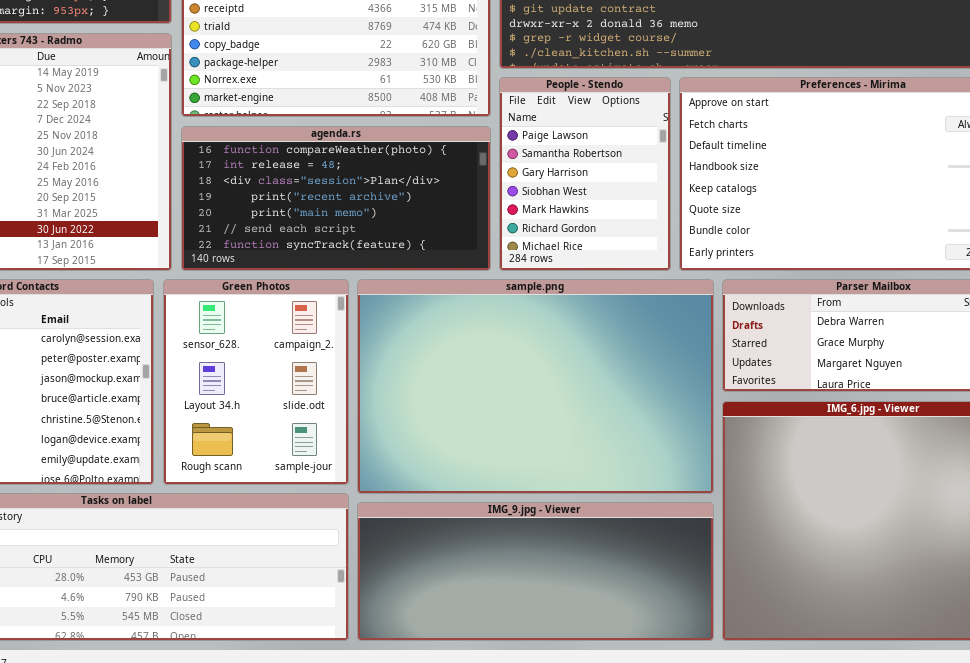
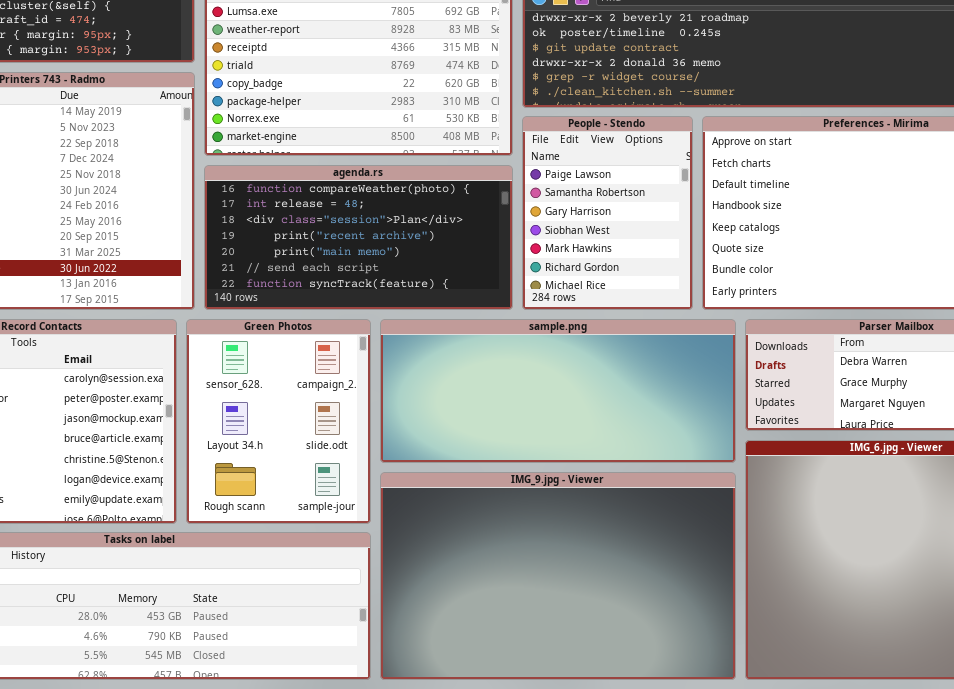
sample.png: [357,279,714,494] -> [380,319,736,463], resized
IMG_9.jpg - Viewer: [357,502,714,641] -> [380,472,736,680], resized

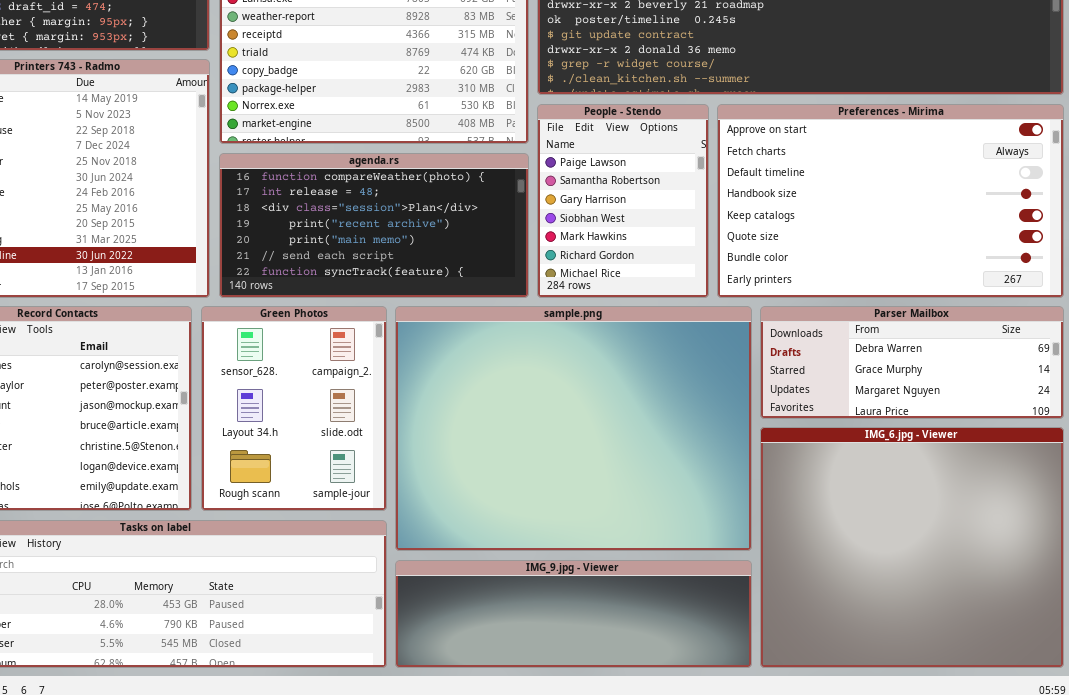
sample.png: [380,319,736,463] -> [395,306,752,551], resized
IMG_9.jpg - Viewer: [380,472,736,680] -> [395,560,752,668], resized

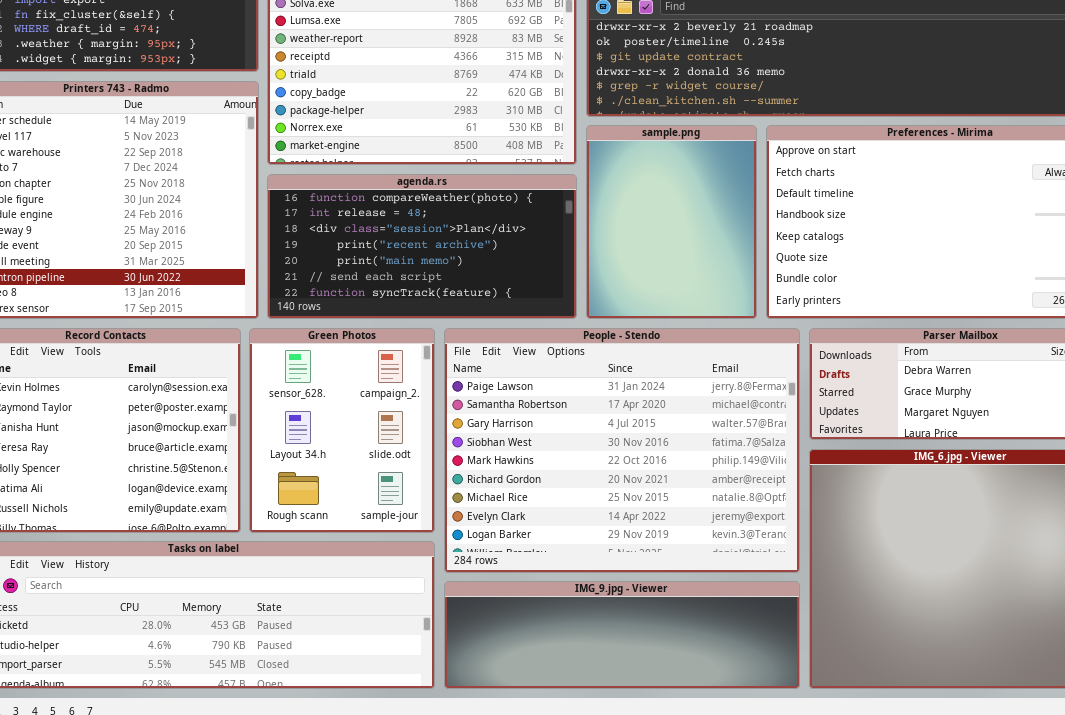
People - Stendo: [537,104,709,298] -> [444,328,800,573], moved, resized
sample.png: [395,306,752,551] -> [586,125,757,319], moved, resized

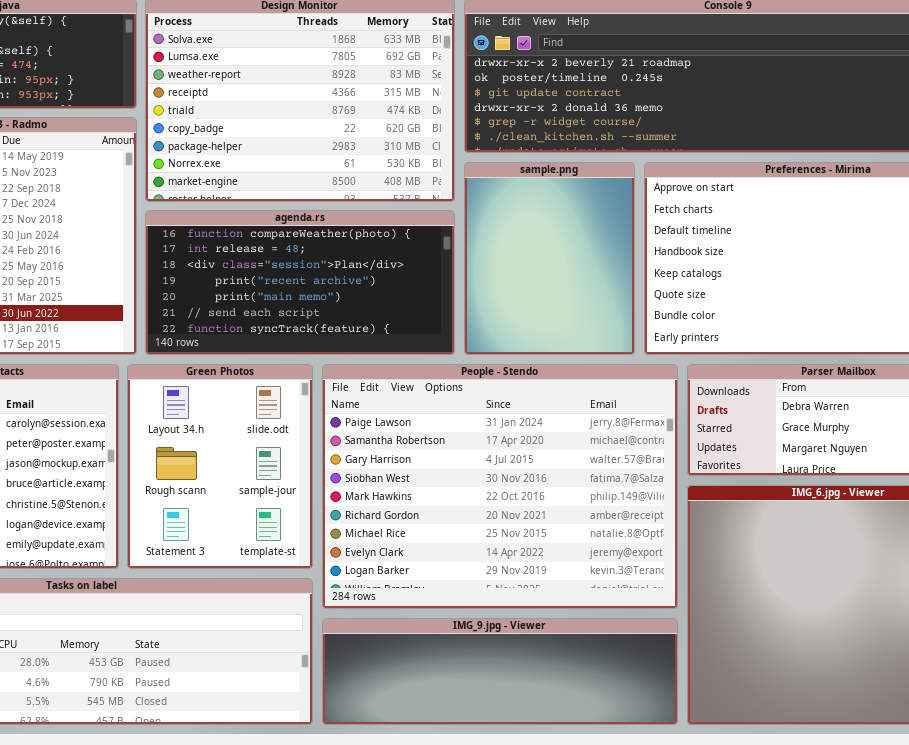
Green Photos: [249,328,435,533] -> [127,364,313,569], scrolled down 1 row

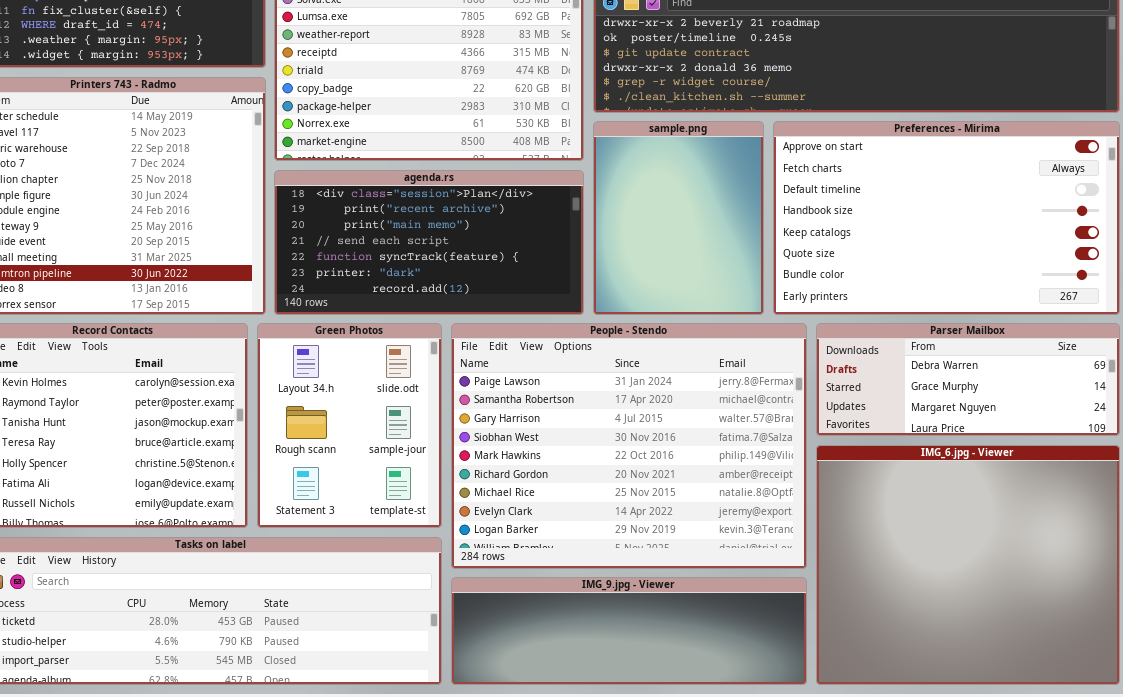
agenda.rs: [145,210,455,355] -> [274,170,584,315], scrolled down 2 rows

